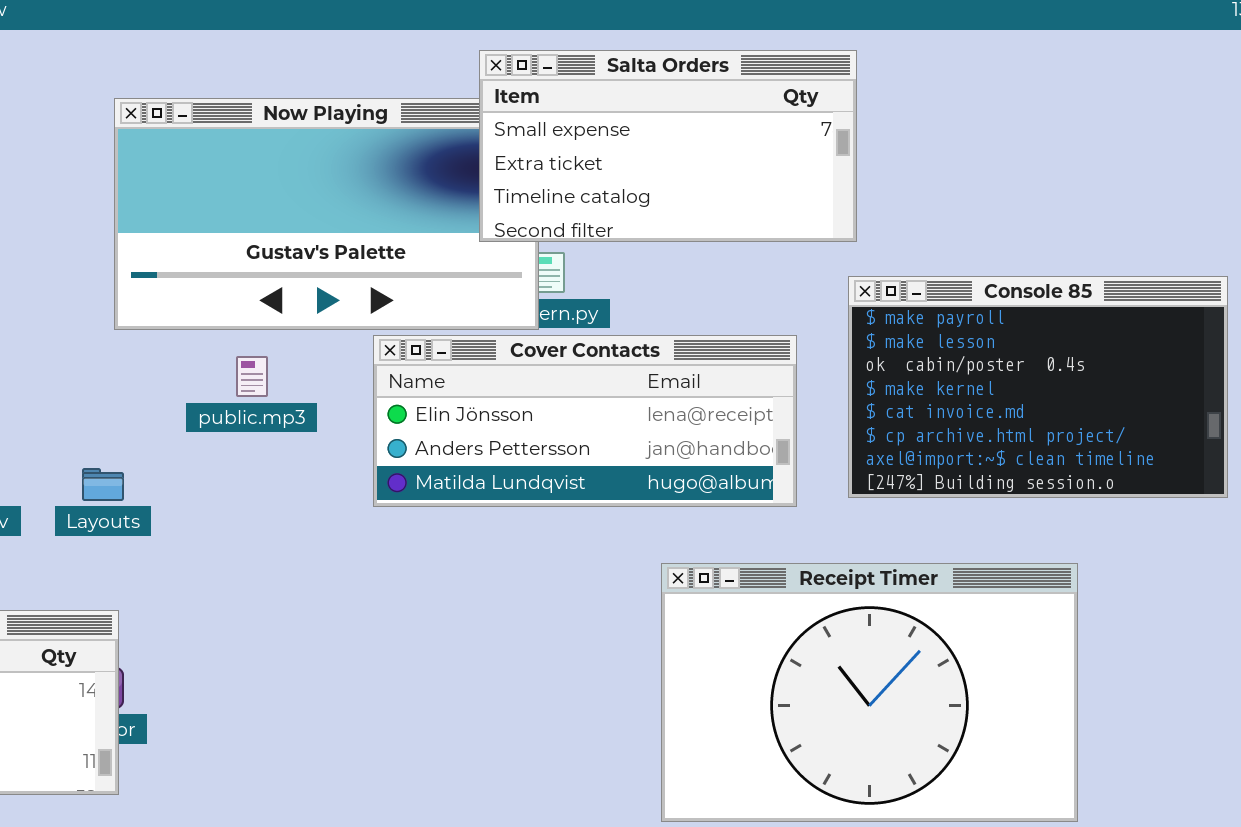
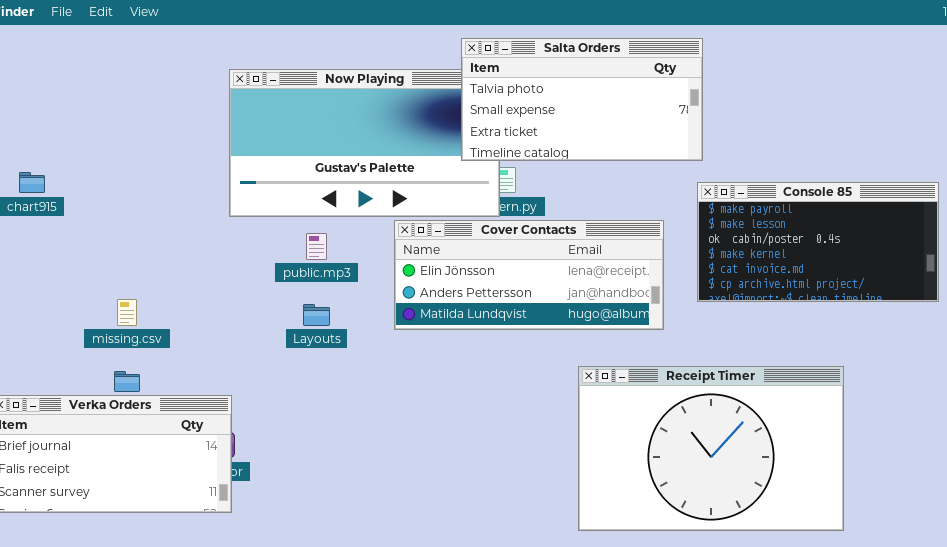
Salta Orders: [479,50,857,242] -> [461,38,703,161], scrolled up 1 row
Console 85: [848,276,1228,498] -> [697,182,939,302], resized
Layouts: [82,468,124,501] -> [303,304,330,326], moved

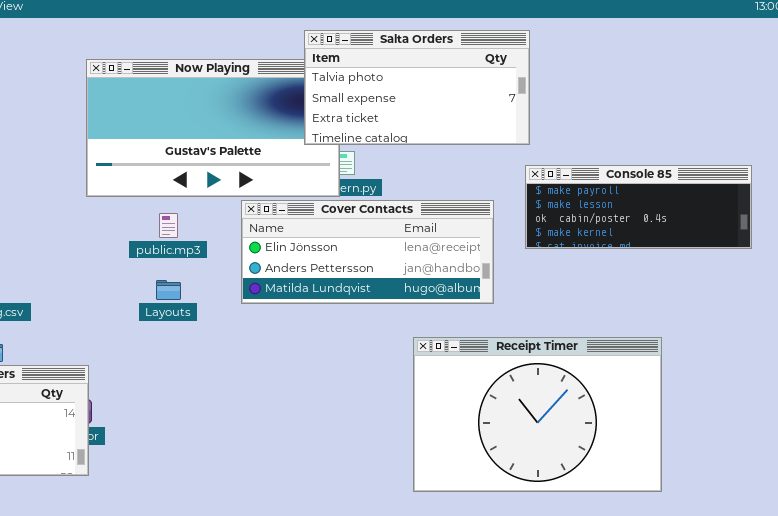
Console 85: [697,182,939,302] -> [525,165,752,249], resized

